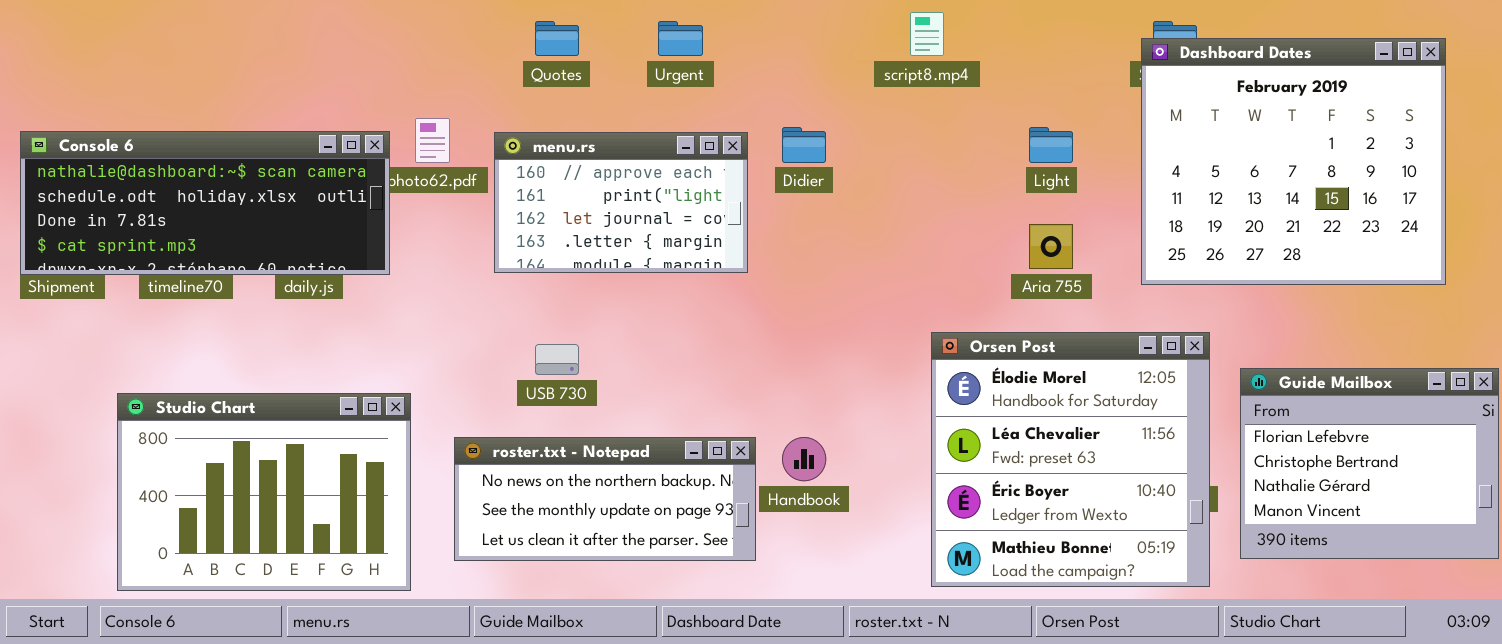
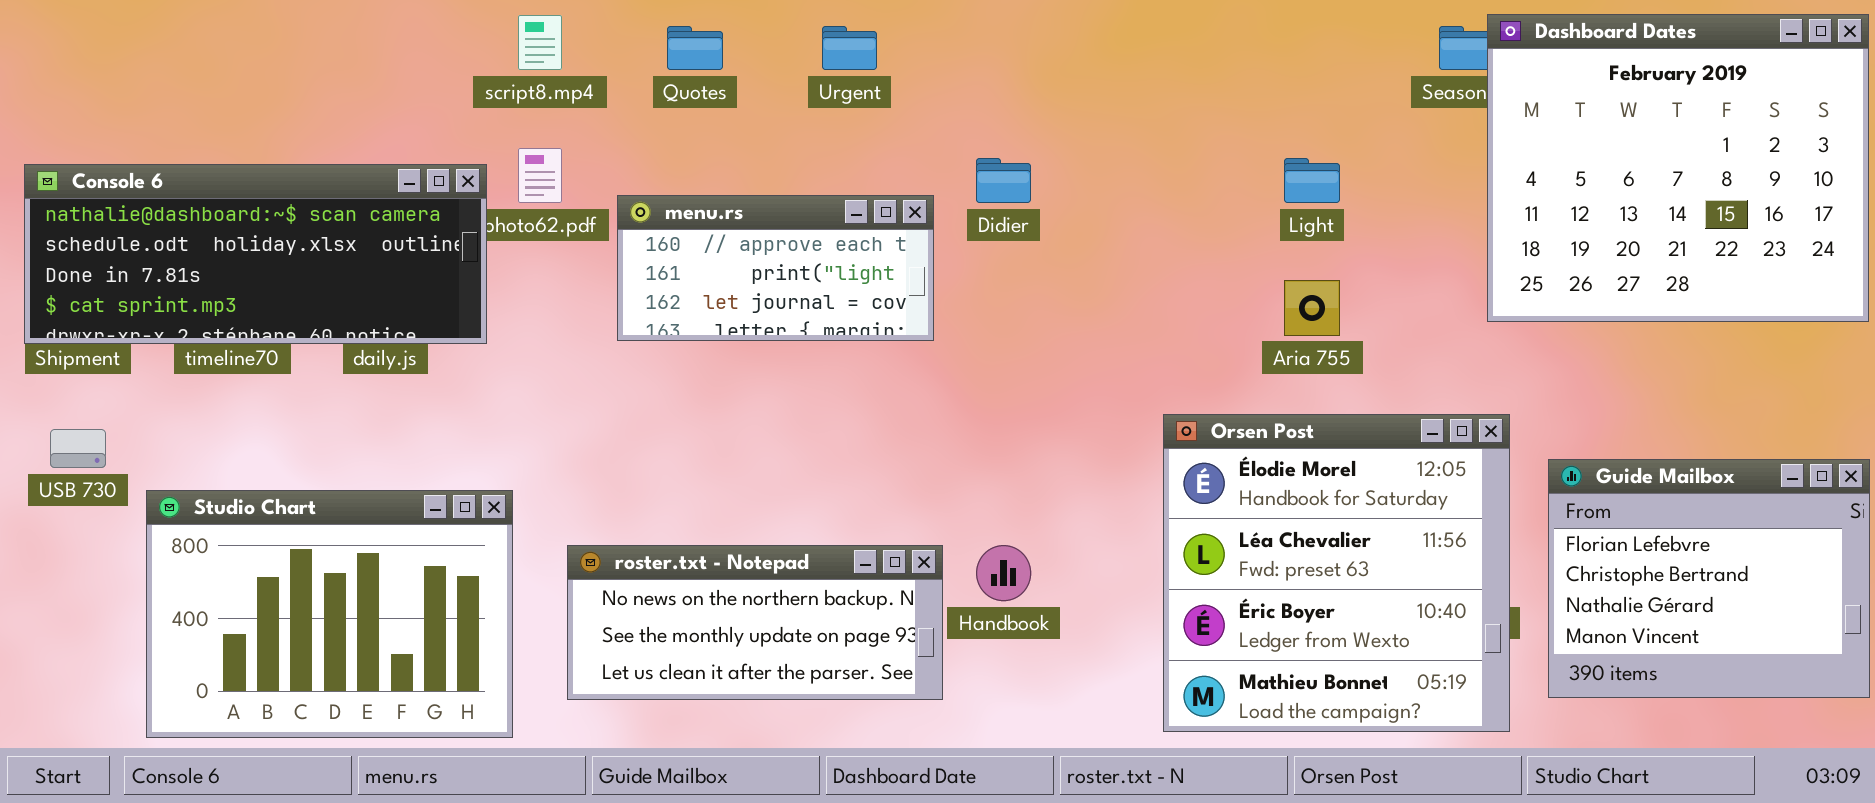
script8.mp4: [910,12,944,56] -> [518,15,562,70], moved
Dashboard Dates: [1141,38,1446,285] -> [1487,14,1869,322], moved
menu.rs: [494,132,748,273] -> [617,195,934,341], resized
USB 730: [535,344,579,375] -> [50,429,106,468], moved

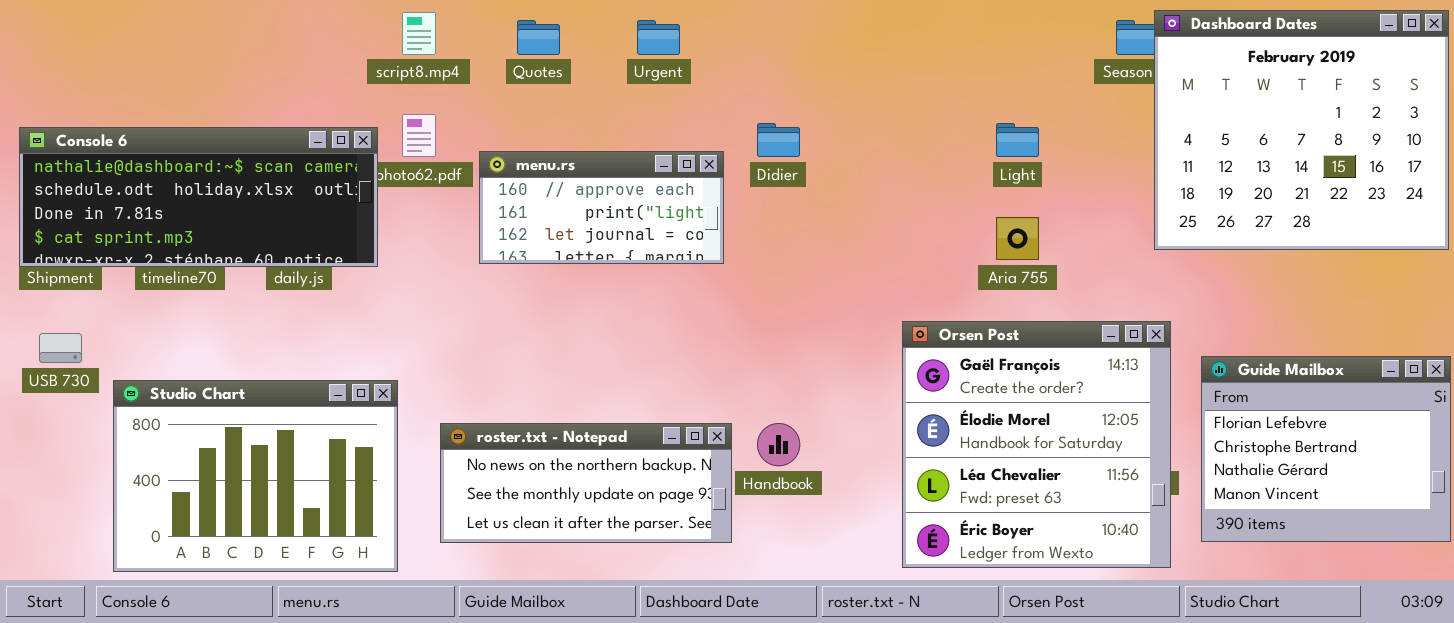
Orsen Post: [1163,414,1510,732] -> [902,321,1171,568], scrolled up 1 row

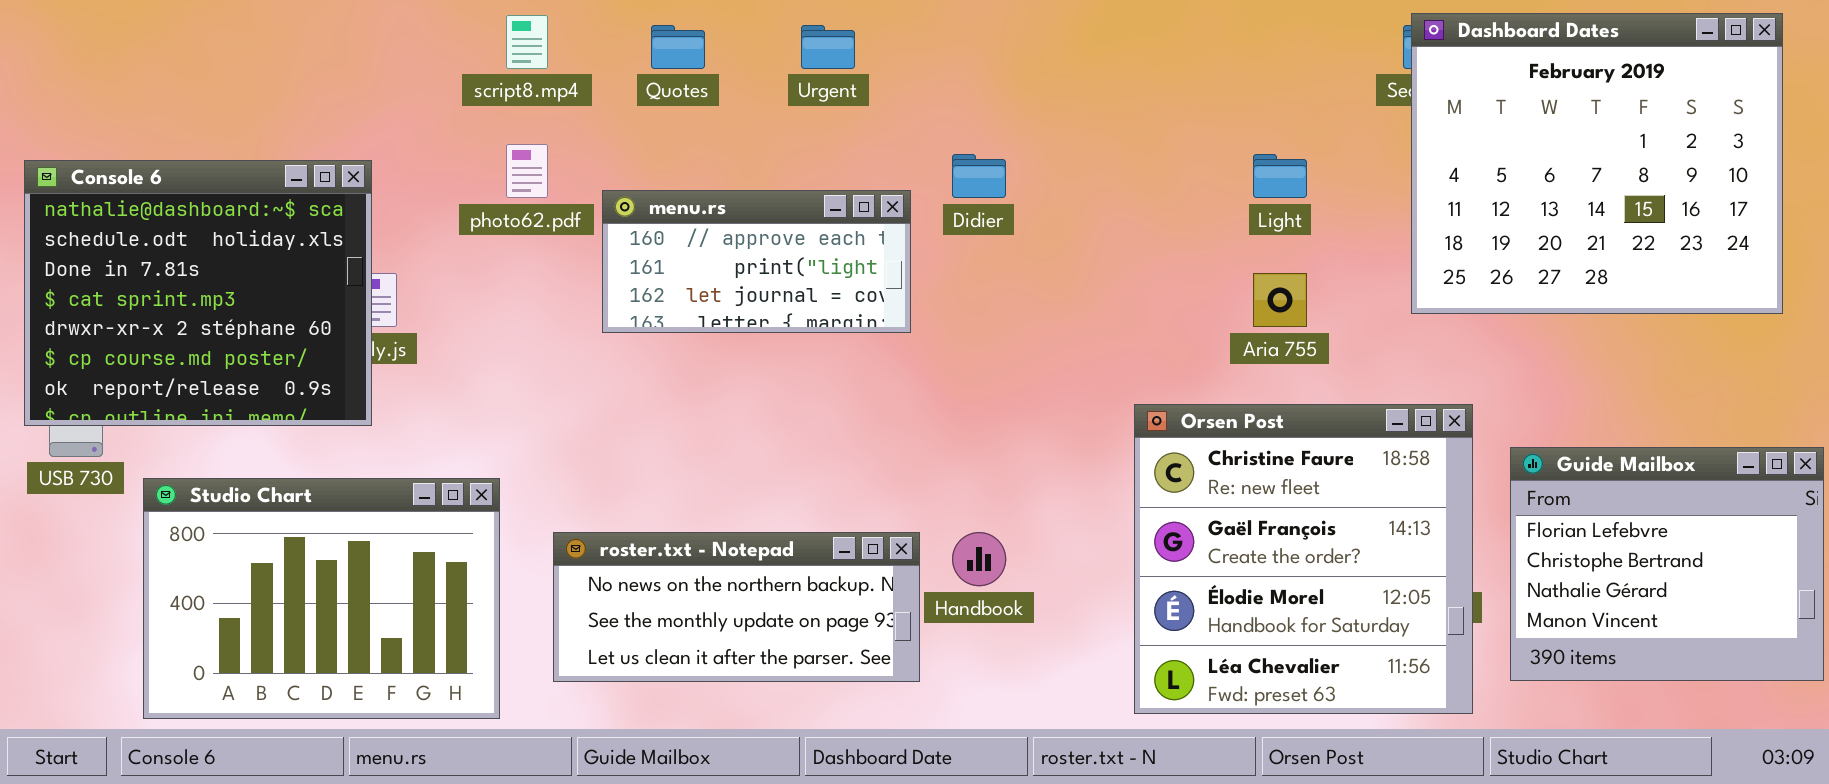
Dashboard Dates: [1154,10,1449,250] -> [1411,13,1783,314], moved
Console 6: [19,127,378,267] -> [24,160,372,426], resized
Orsen Post: [902,321,1171,568] -> [1134,404,1473,714], scrolled up 1 row

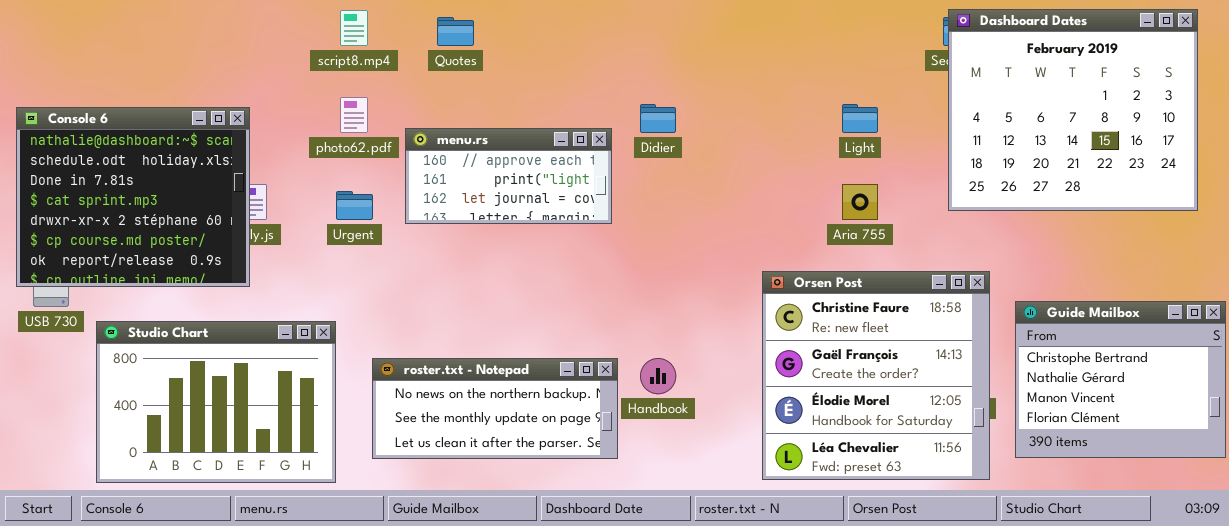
Urgent: [801,25,855,69] -> [336,191,373,220], moved
Guide Mailbox: [1510,447,1824,681] -> [1015,301,1226,458], scrolled down 1 row

